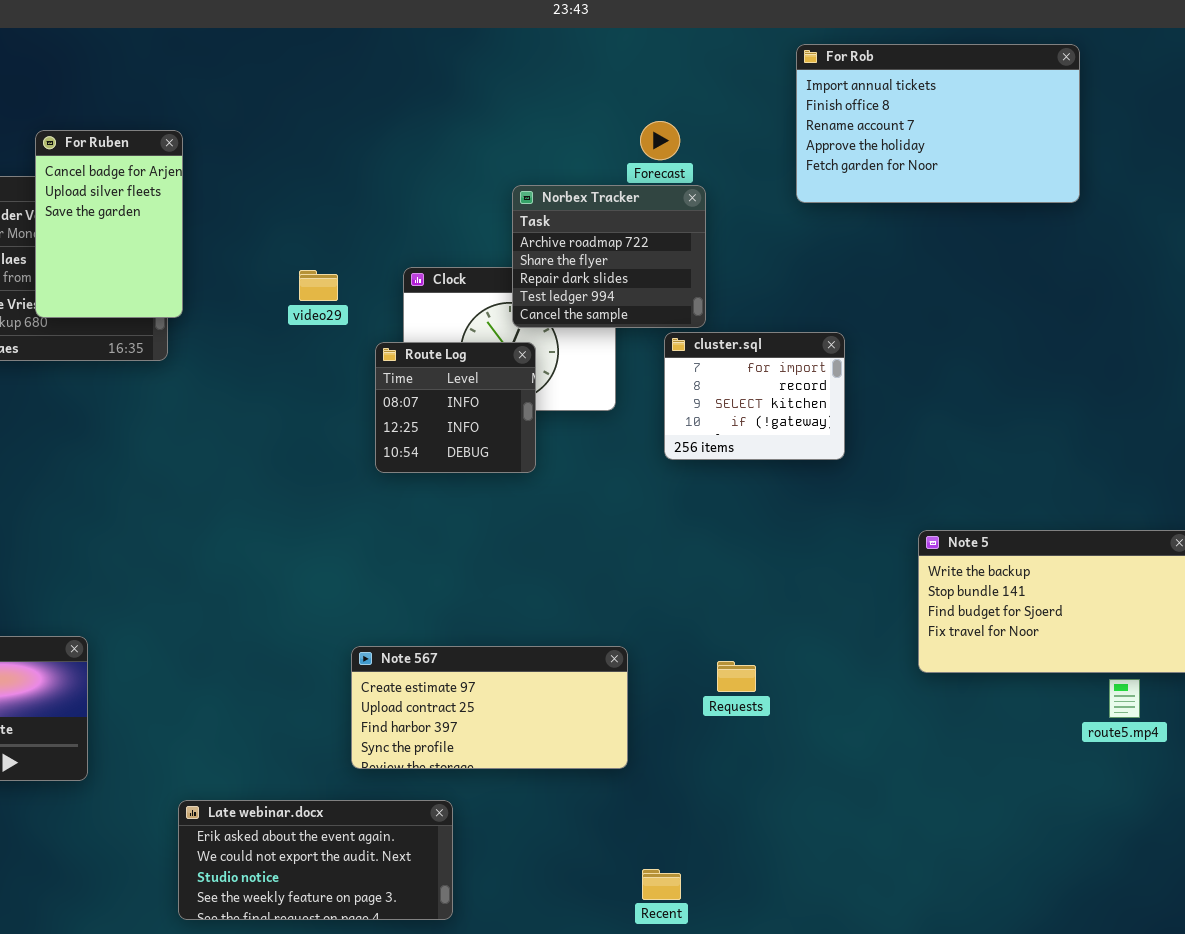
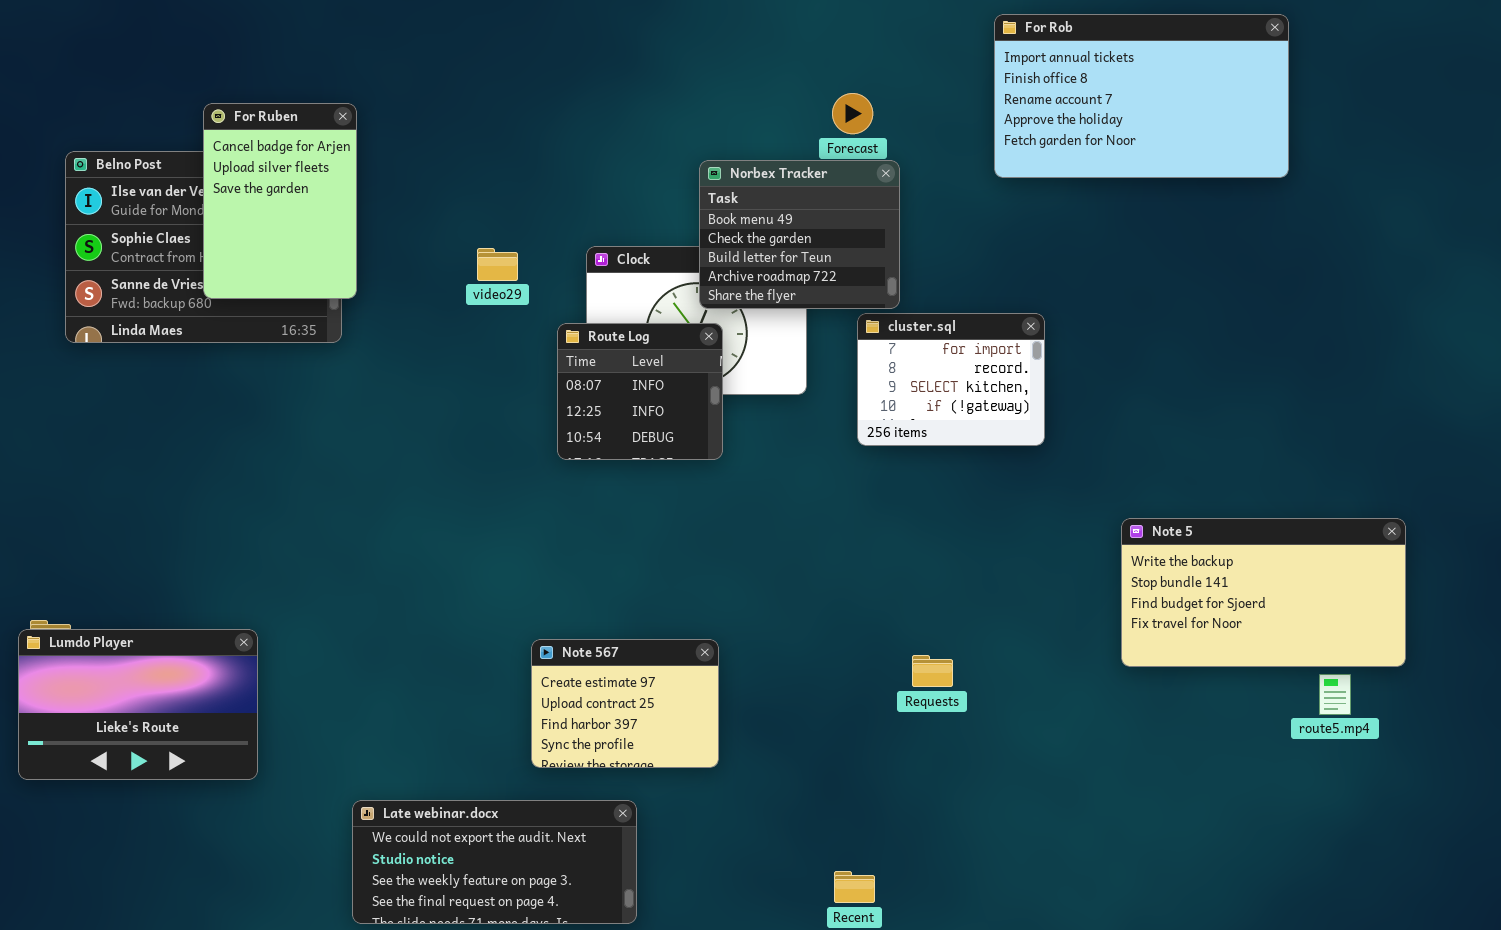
Norbex Tracker: [512,185,706,328] -> [699,160,900,309], scrolled up 3 rows
Note 567: [351,646,628,769] -> [531,639,719,768], resized
Late webinar.docx: [178,800,453,920] -> [352,800,637,924], scrolled down 1 row

